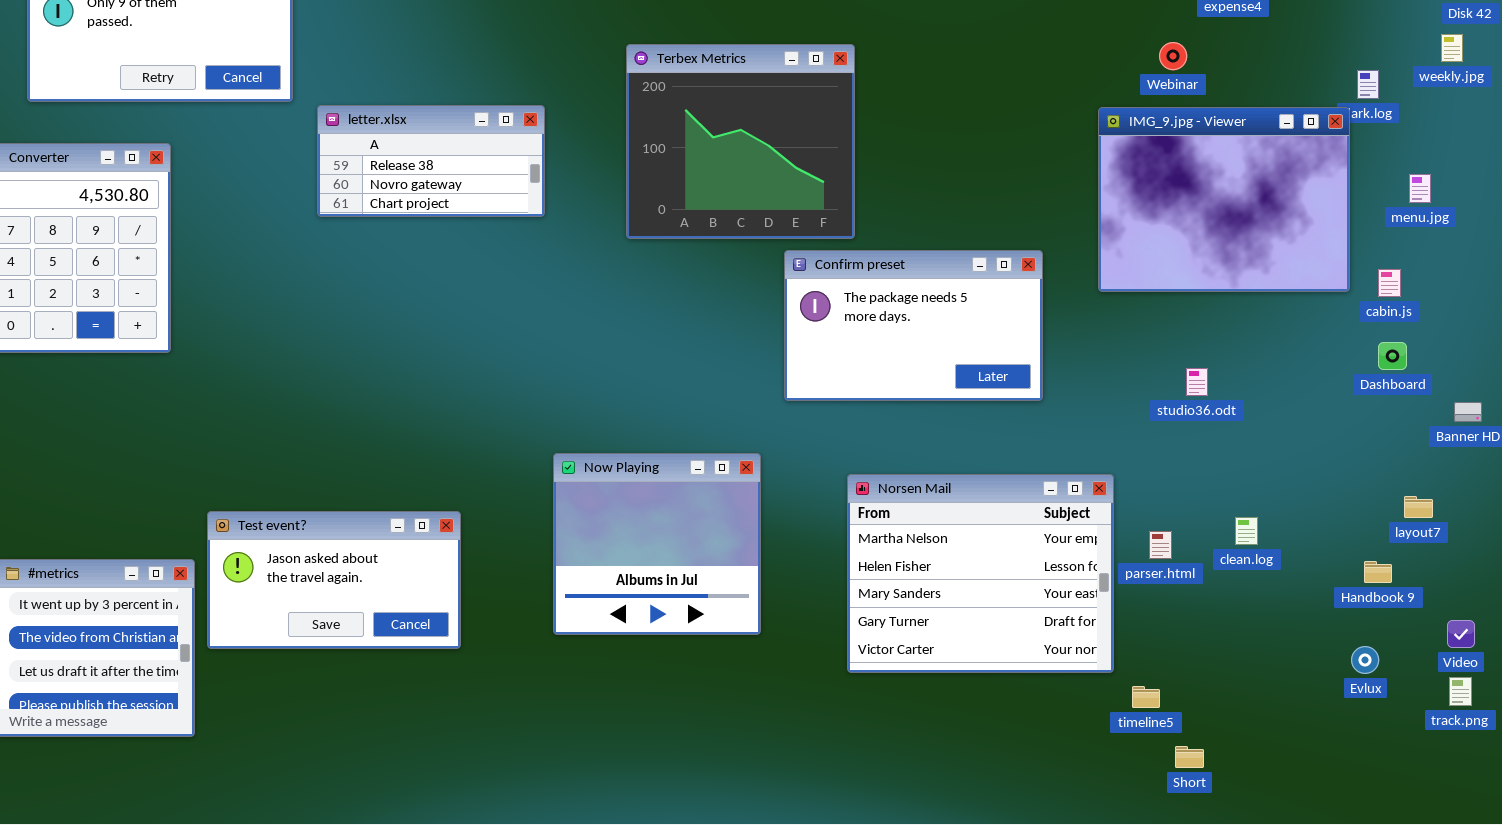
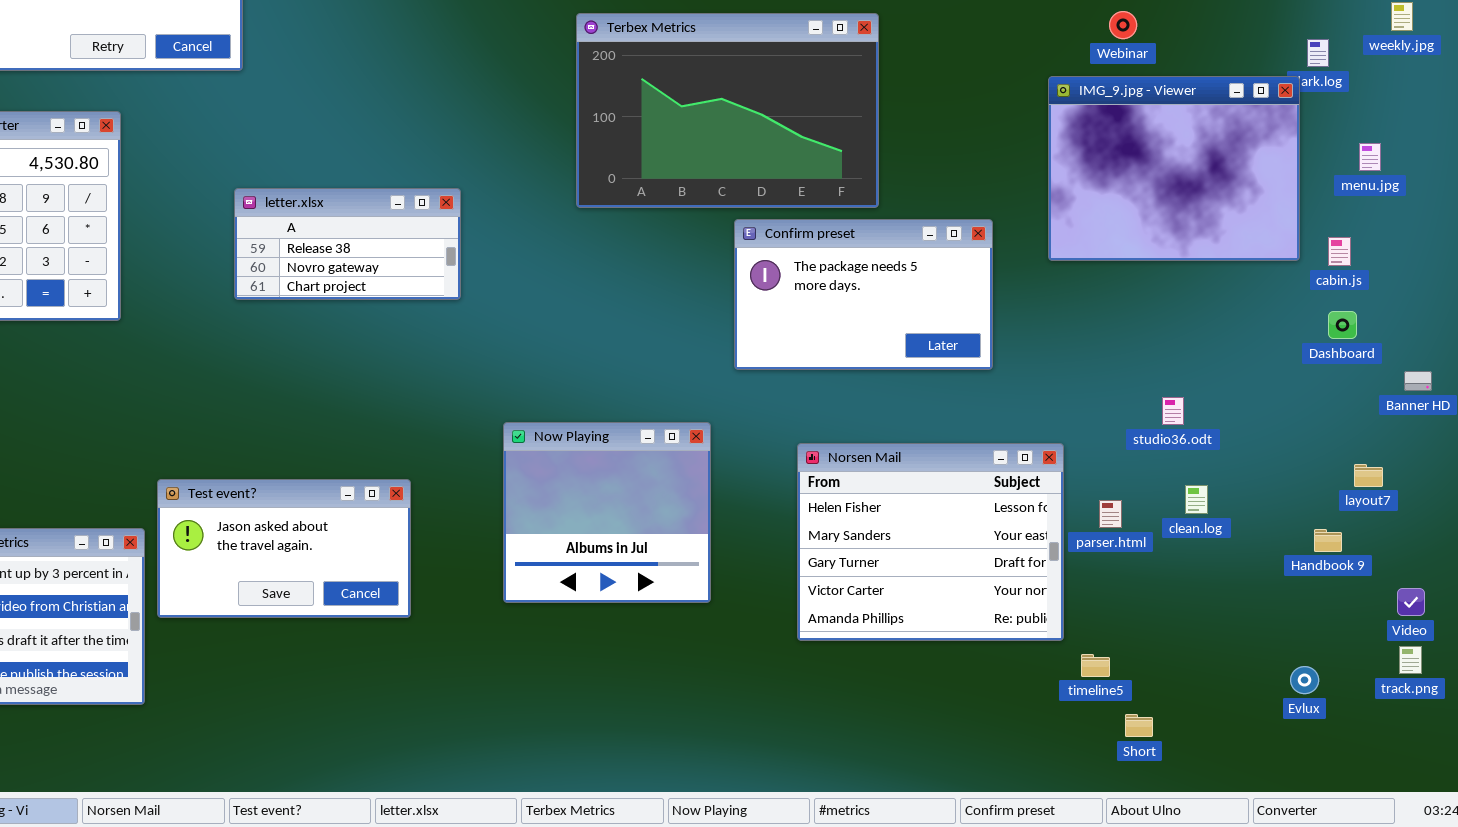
Terbex Metrics: [626,44,855,239] -> [576,13,879,208], resized
letter.xlsx: [317,105,545,217] -> [234,188,461,300], moved
studio36.odt: [1186,368,1208,396] -> [1162,397,1184,425], moved
Norsen Mail: [847,474,1114,673] -> [797,443,1064,641], scrolled down 1 row
Evlux: [1351,646,1379,674] -> [1290,666,1319,694], moved

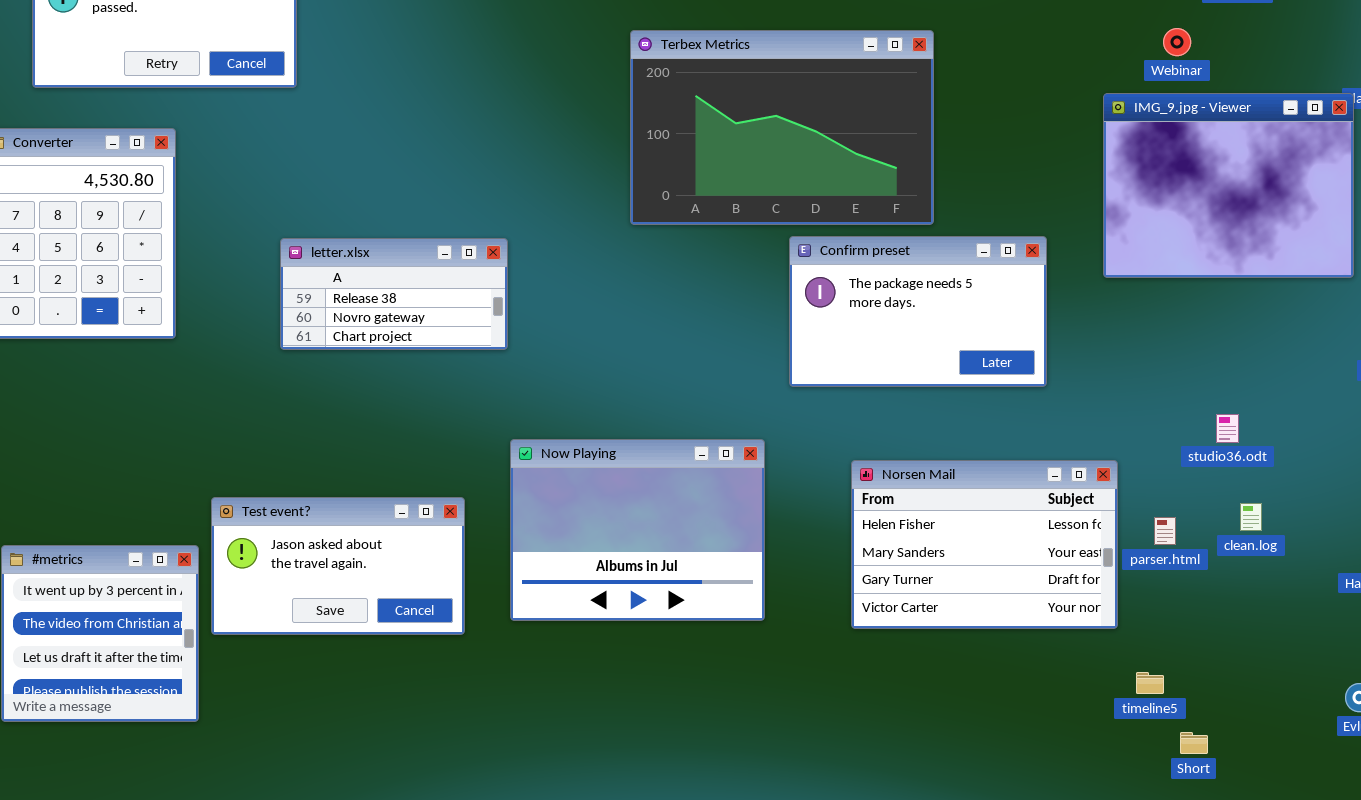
letter.xlsx: [234,188,461,300] -> [280,238,508,350], moved
Now Playing: [503,422,711,603] -> [510,439,765,621], resized
Norsen Mail: [797,443,1064,641] -> [851,460,1118,629], resized

